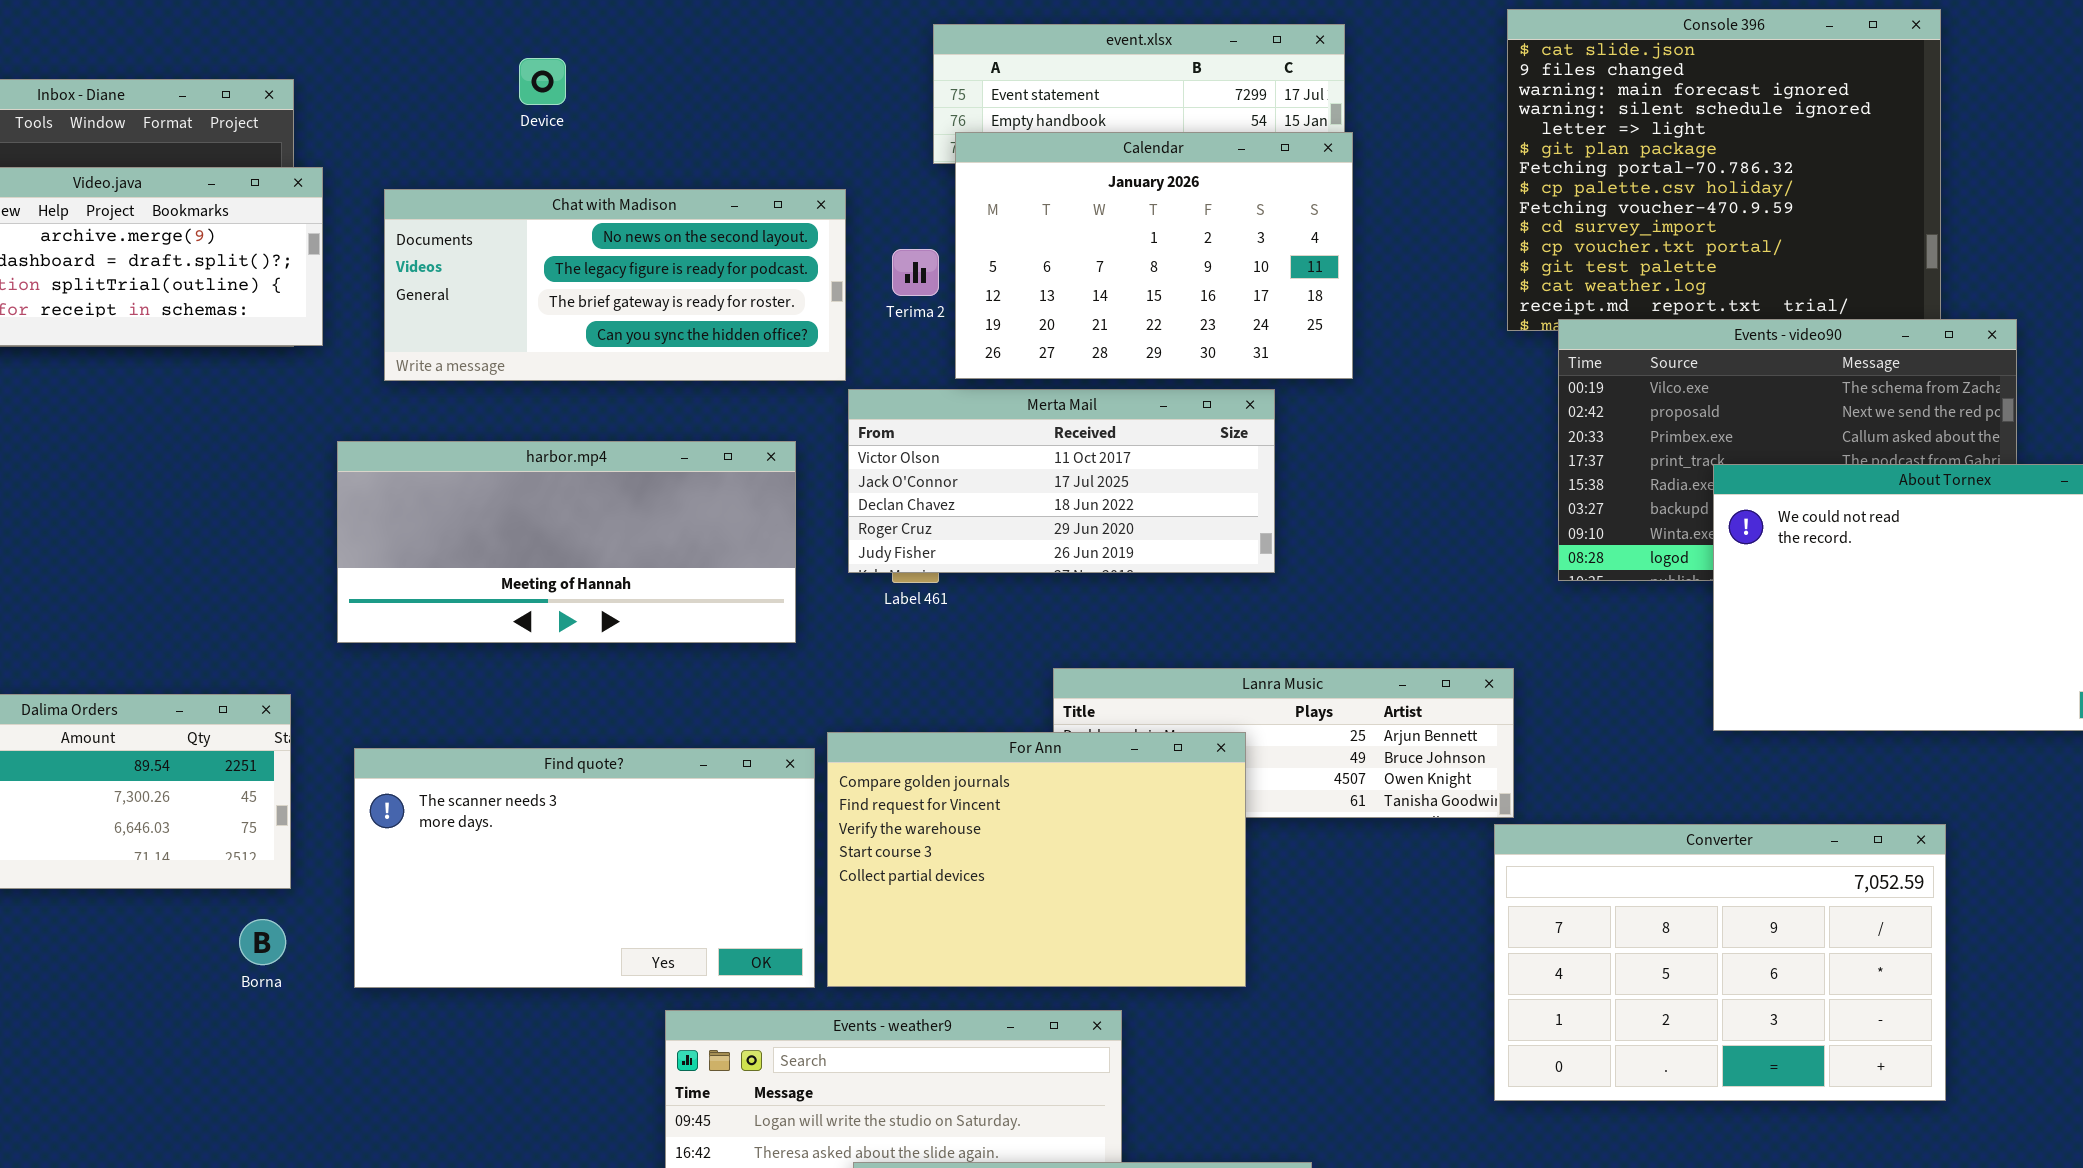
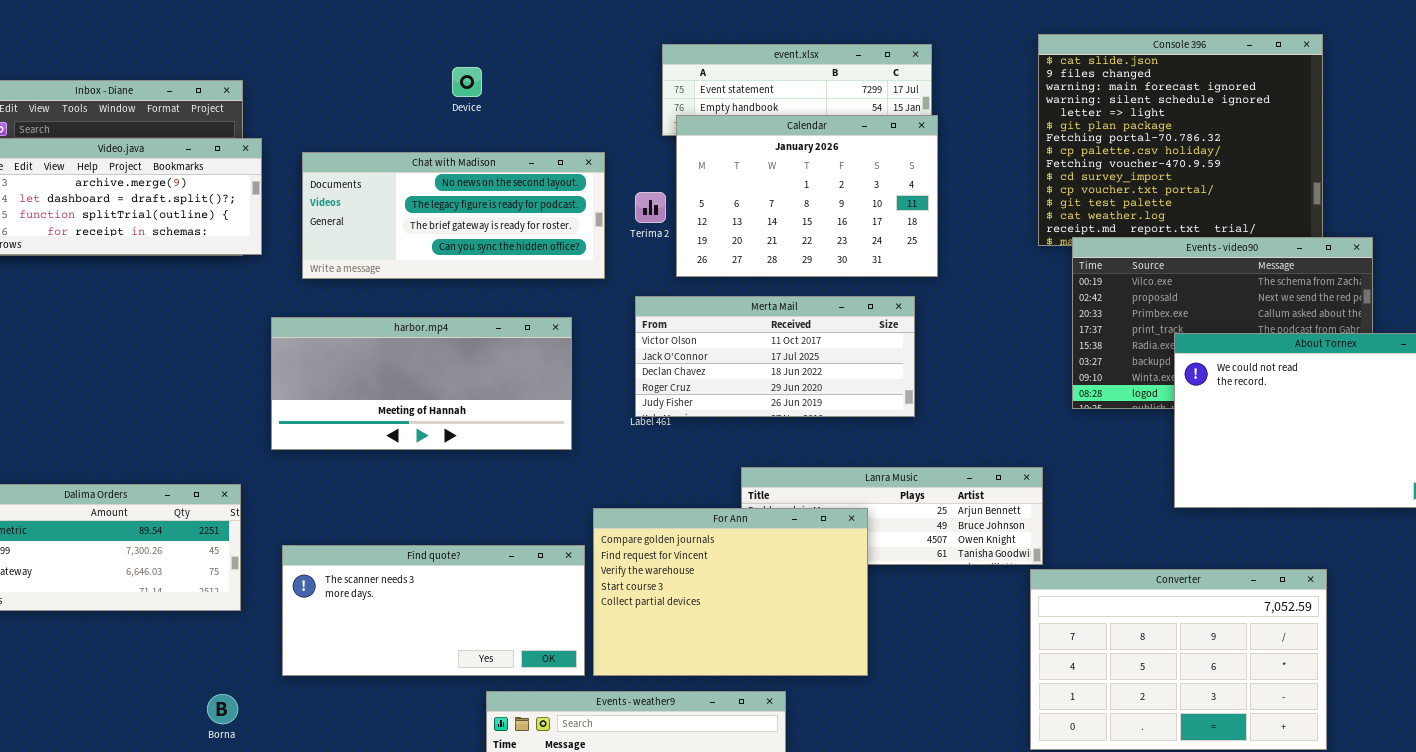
Device: [519,58,566,105] -> [452,67,482,97], moved
Merta Mail: [848,389,1275,573] -> [635,296,915,417], moved
Find quote?: [354,748,815,988] -> [282,545,585,676], resized
Borna: [239,919,286,965] -> [207,694,238,724], moved

